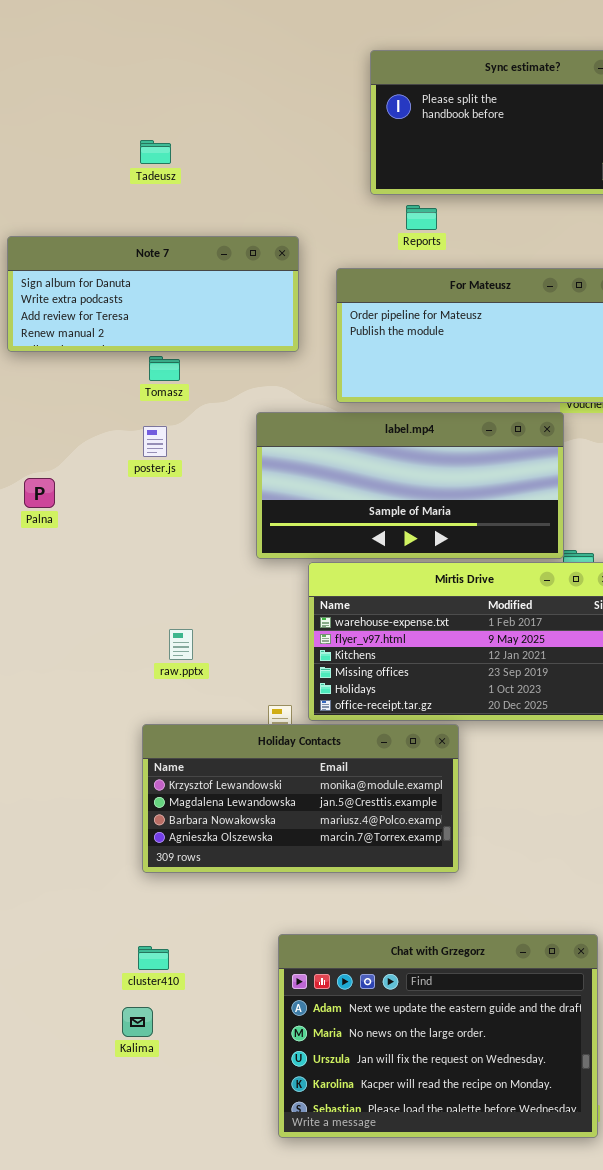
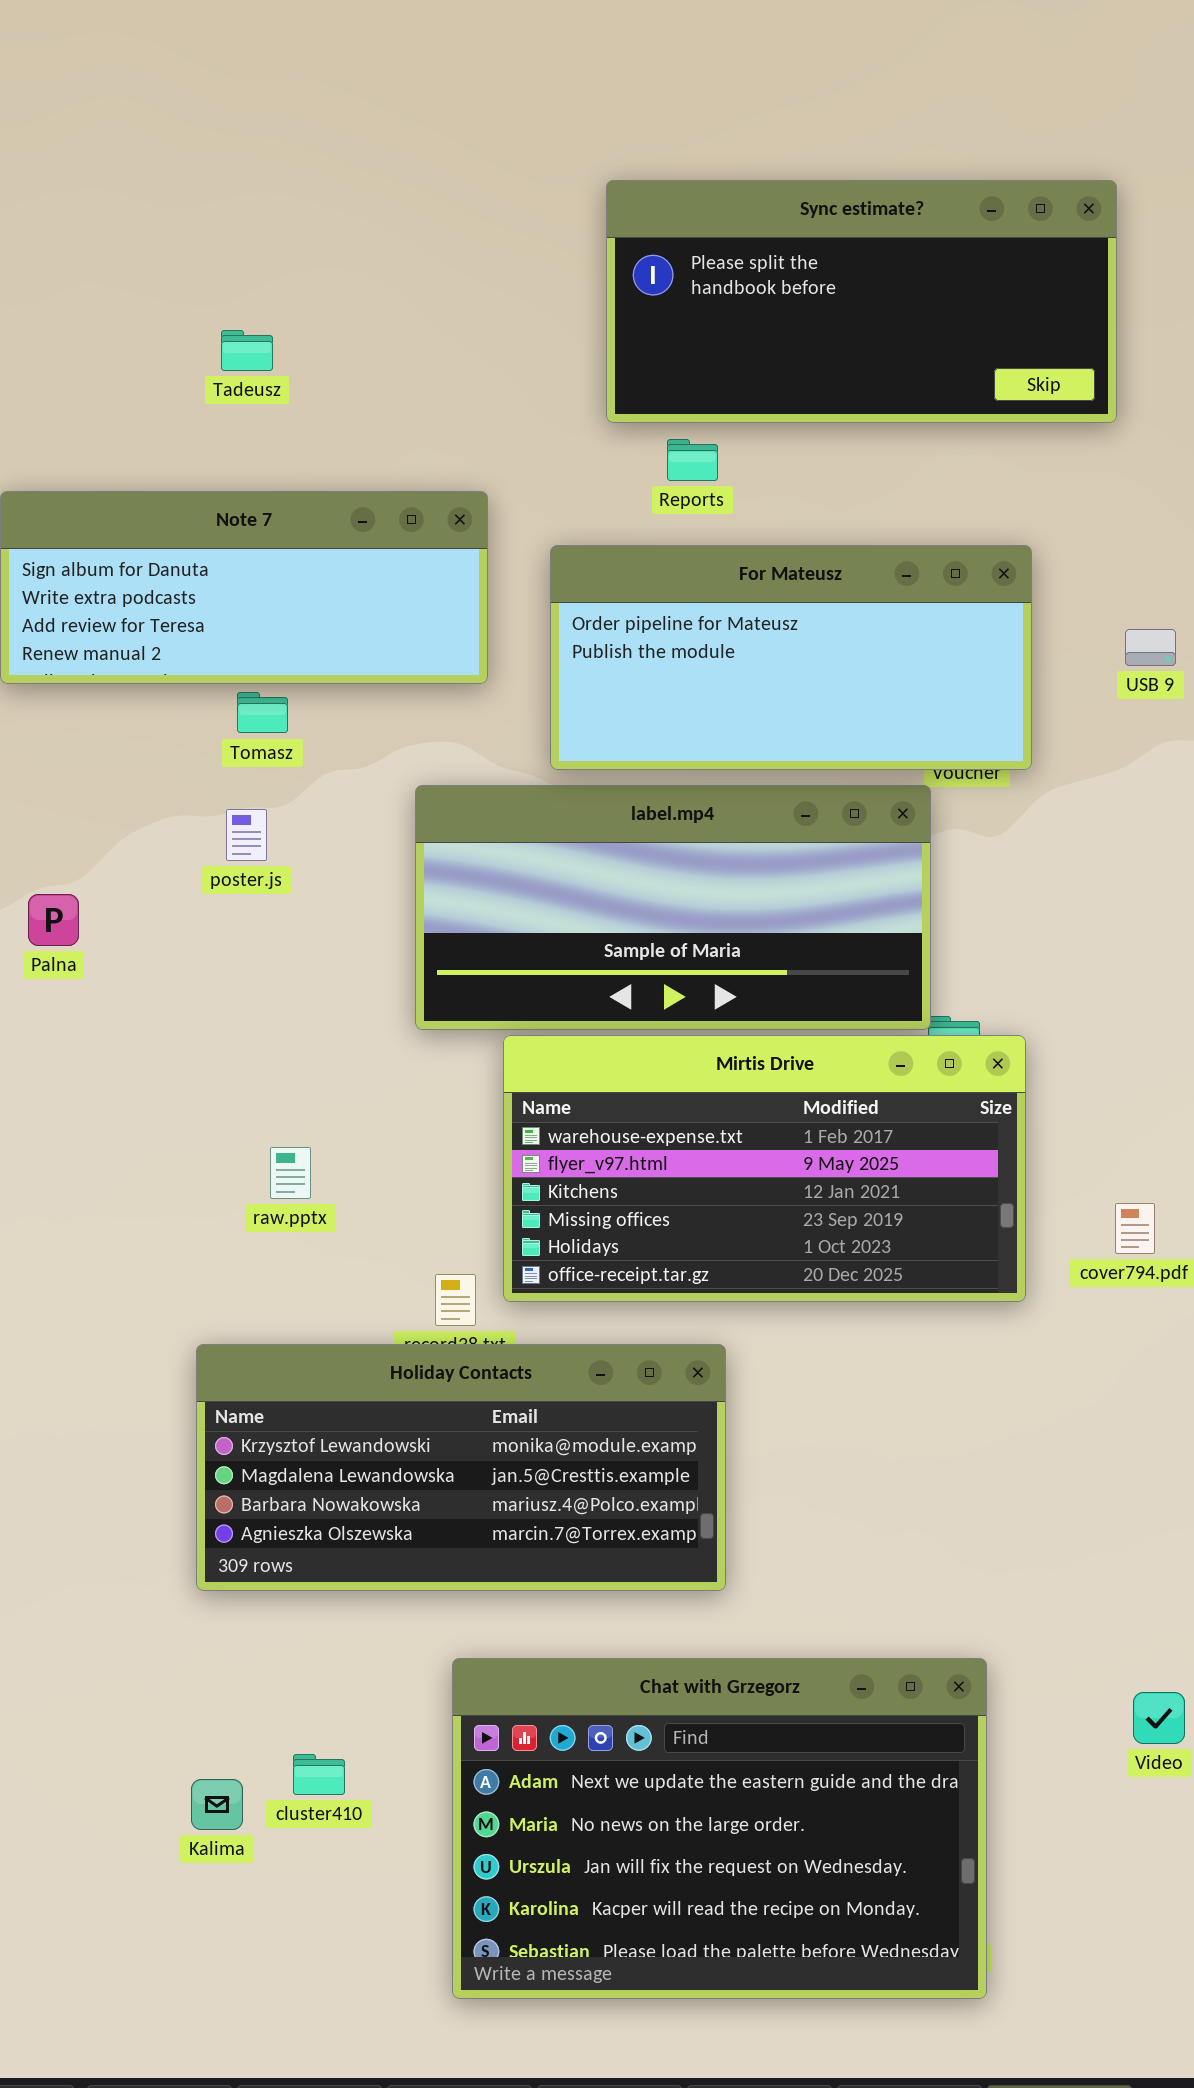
Holiday Contacts: [142,724,459,873] -> [196,1344,726,1591], moved
cluster410: [138,946,169,970] -> [293,1754,345,1795], moved

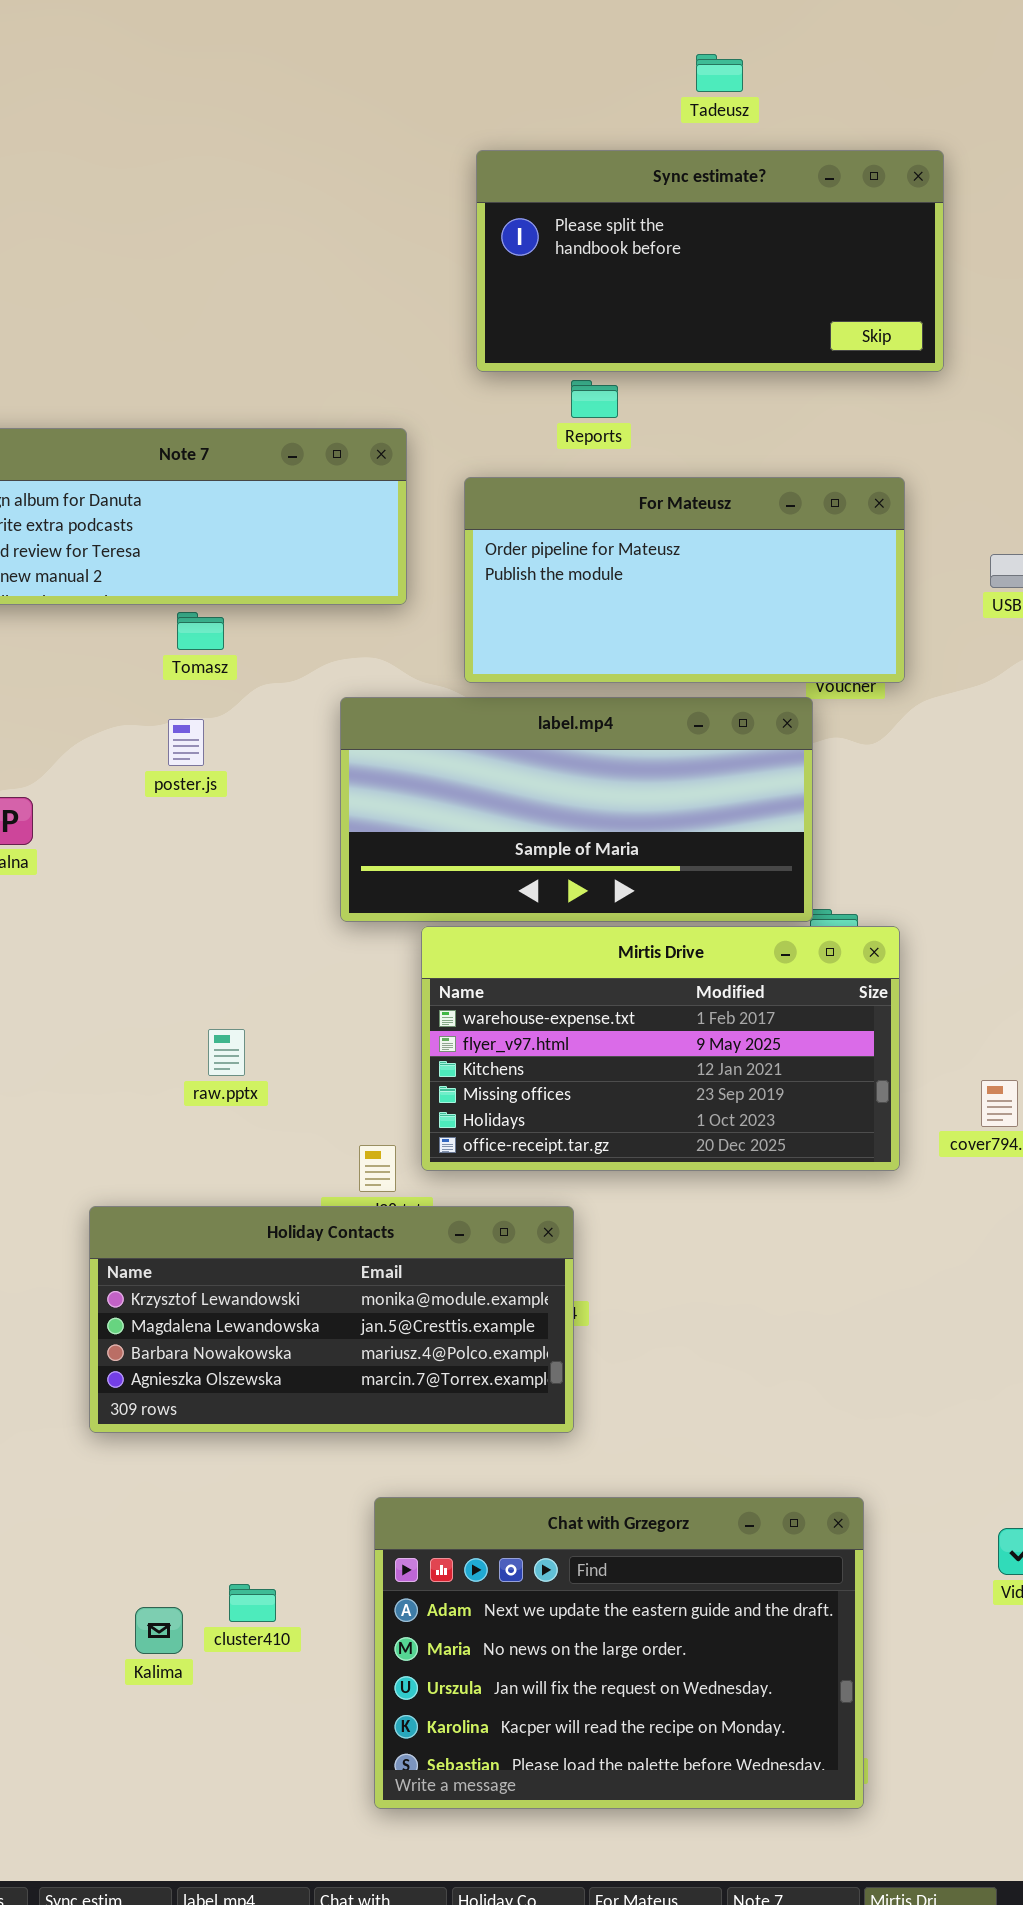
Sync estimate?: [606,180,1117,423] -> [476,150,944,372], moved
Tadeusz: [221,330,273,371] -> [696,54,743,92], moved
Holiday Contacts: [196,1344,726,1591] -> [89,1206,574,1433], moved

